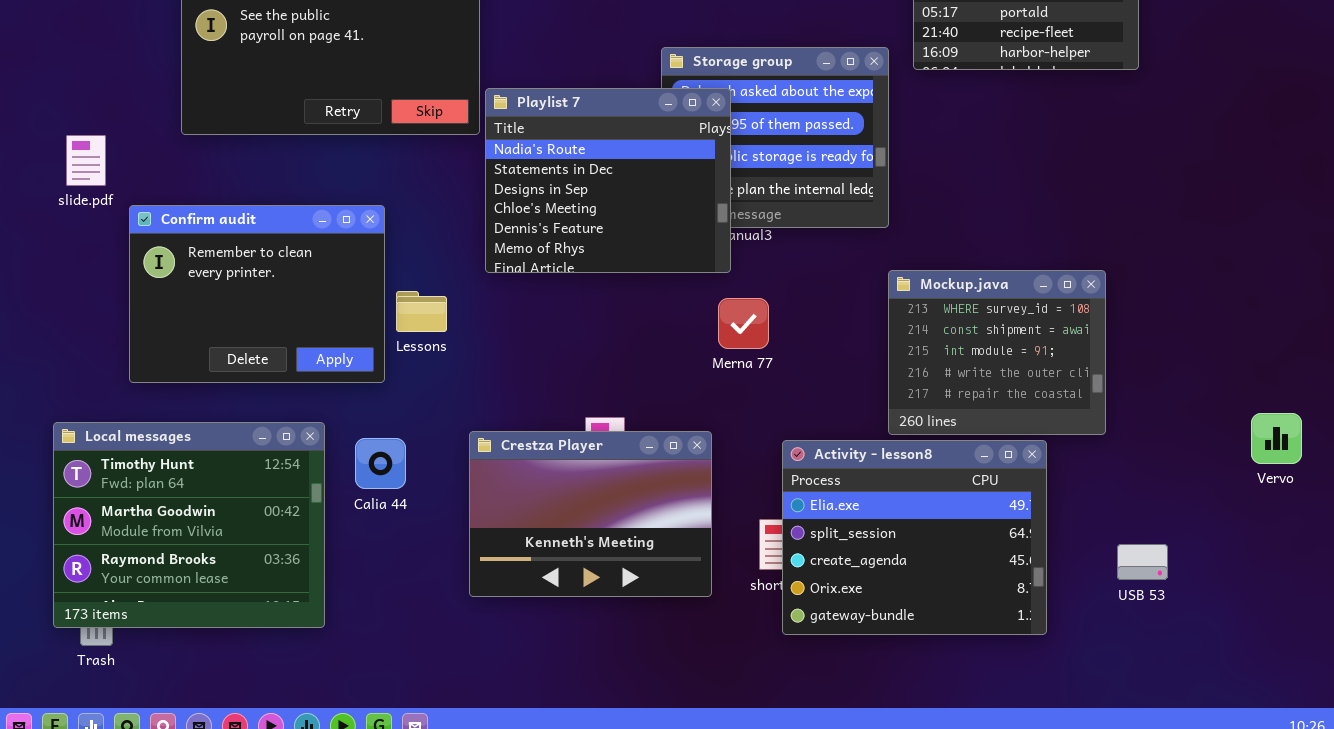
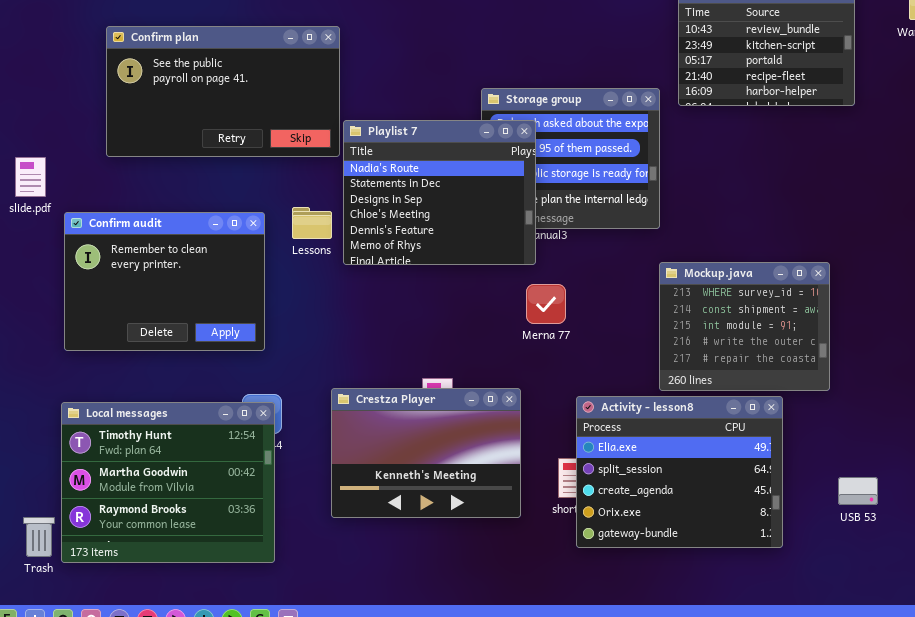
Lessons: [396,291,447,332] -> [292,207,332,239], moved
Local messages: [53,422,325,628] -> [61,402,275,563], moved

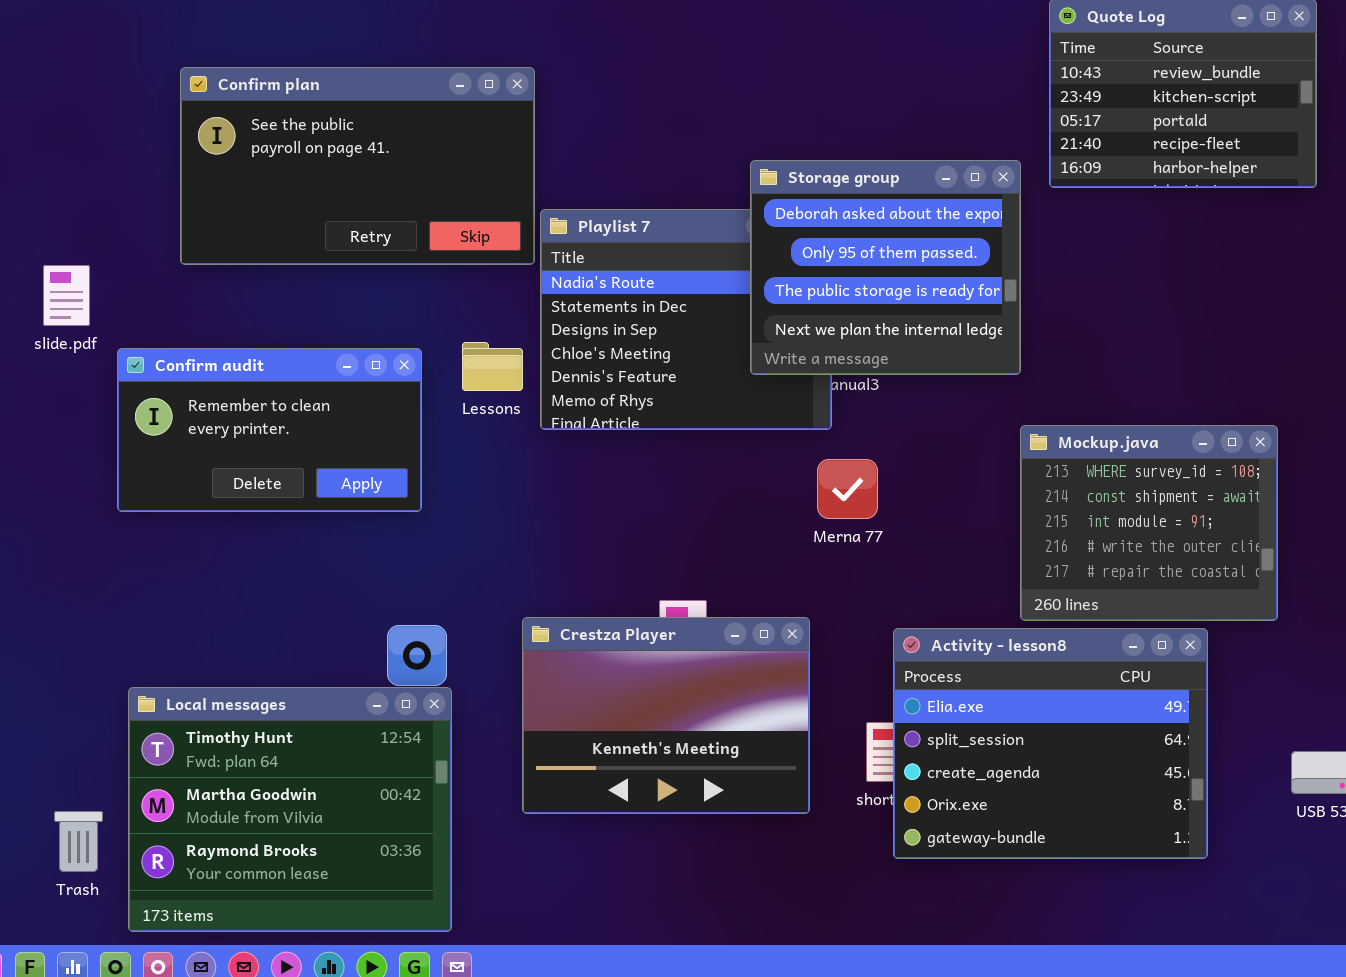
Storage group: [481,88,660,229] -> [750,160,1021,375], raised
Confirm audit: [64,212,265,351] -> [117,348,422,512], resized
Local messages: [61,402,275,563] -> [128,687,452,932], moved

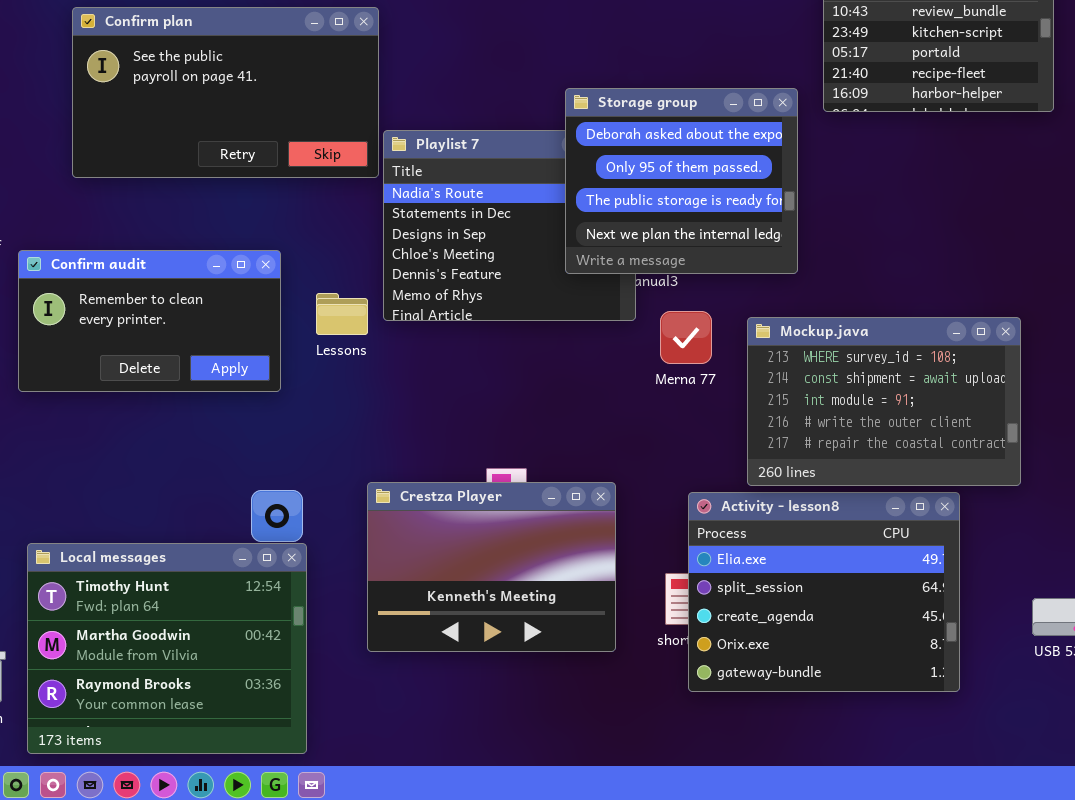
Lessons: [462,342,523,391] -> [316,293,368,335], moved
Mockup.java: [1020,425,1278,621] -> [747,317,1021,486], resized
Merna 77: [817,459,878,519] -> [660,311,712,364], moved

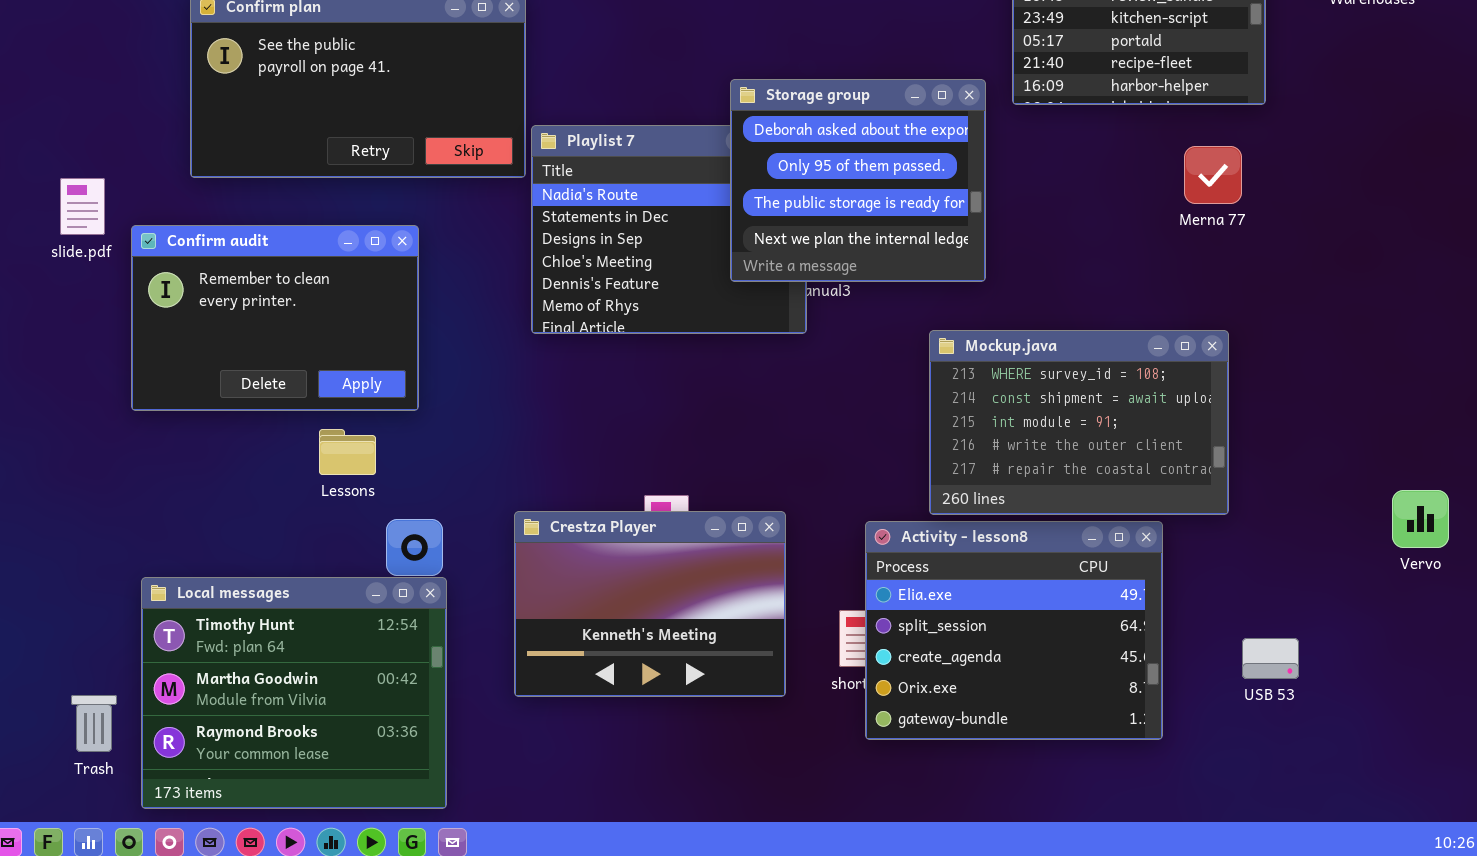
Confirm audit: [18,250,281,392] -> [131,225,419,411], resized
Lessons: [316,293,368,335] -> [319,429,376,475], moved
Merna 77: [660,311,712,364] -> [1184,146,1242,204], moved

